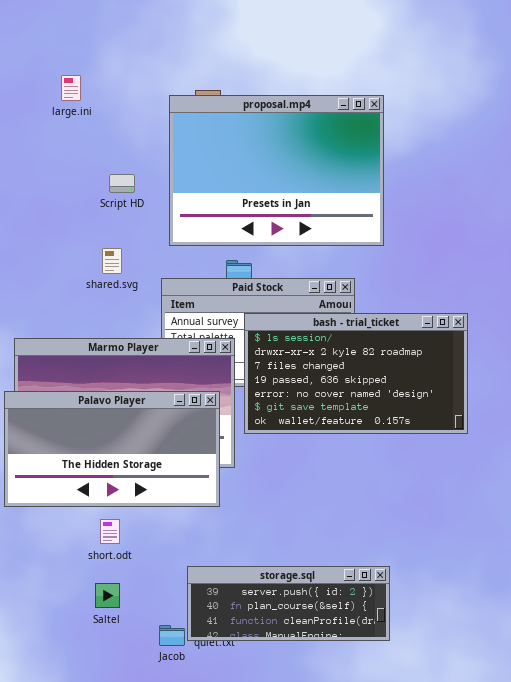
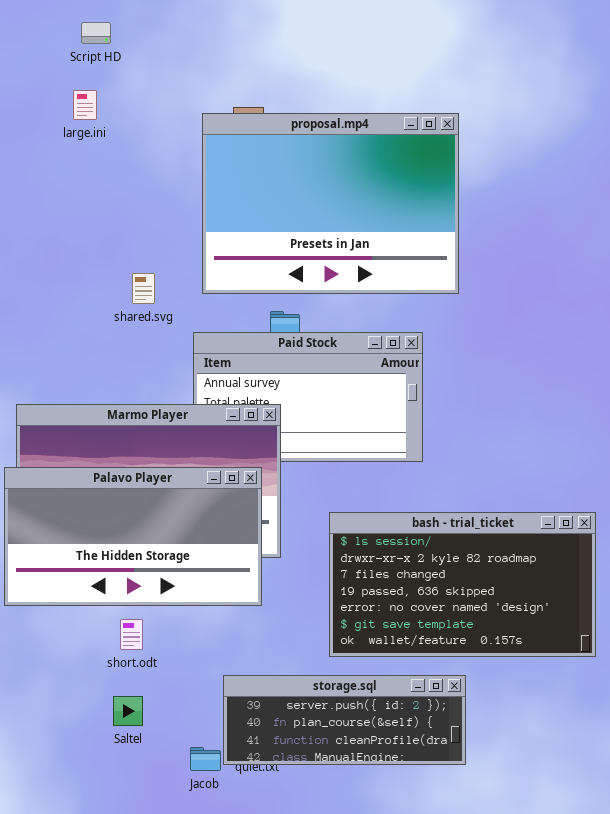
Script HD: [109,174,135,193] -> [81,22,111,44], moved
shared.svg: [102,248,122,274] -> [132,273,155,304], moved
bash - trial_ticket: [244,313,468,434] -> [329,512,596,657], moved

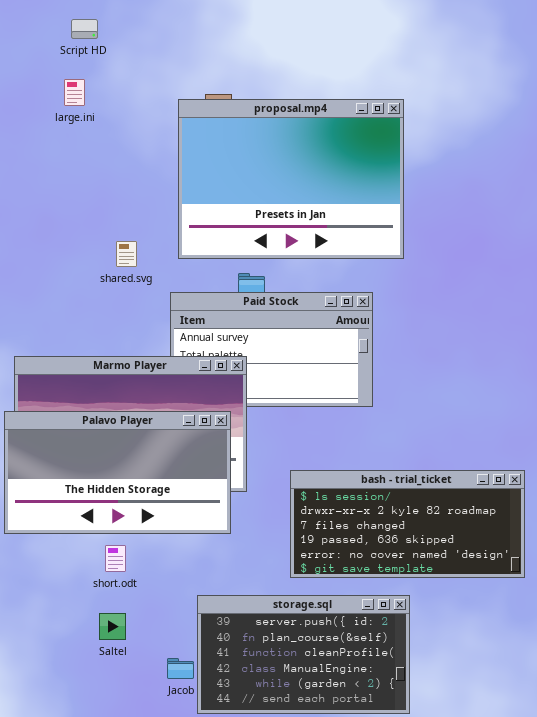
bash - trial_ticket: [329,512,596,657] -> [290,470,525,578], resized
storage.sql: [223,675,466,765] -> [197,595,410,714], resized

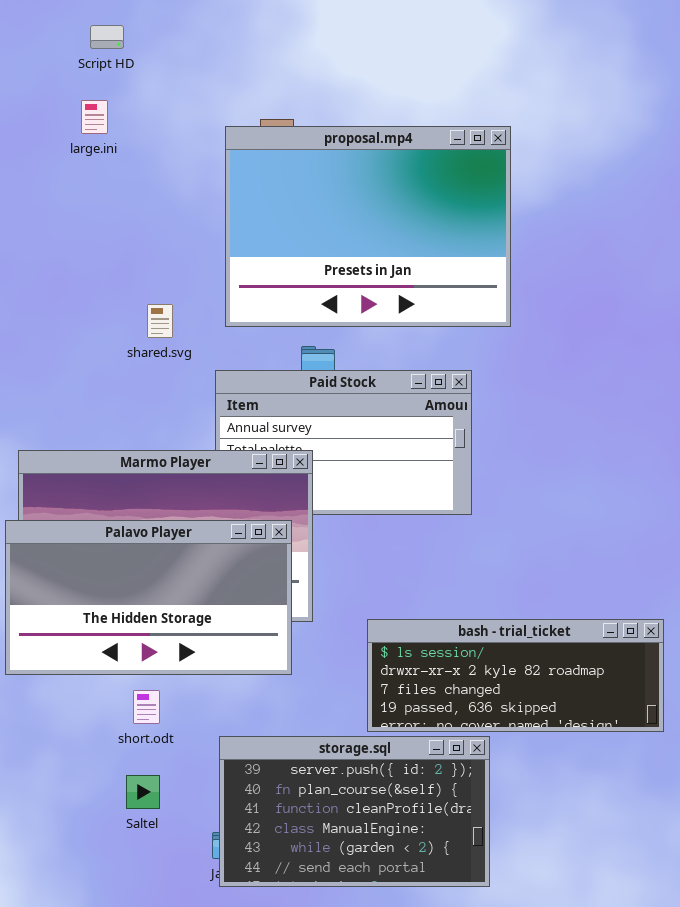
bash - trial_ticket: [290,470,525,578] -> [367,619,664,732], resized
storage.sql: [197,595,410,714] -> [219,736,490,887], moved

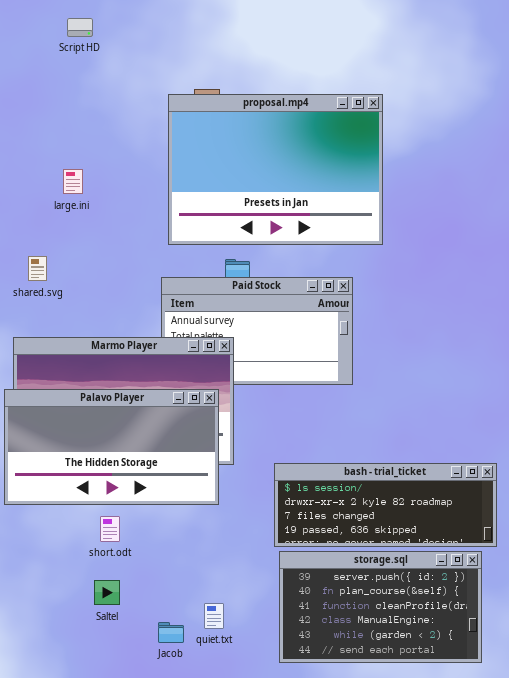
large.ini: [81,100,108,134] -> [63,169,83,194], moved
shared.svg: [147,304,173,338] -> [28,256,47,281], moved
storage.sql: [219,736,490,887] -> [279,551,482,663], moved

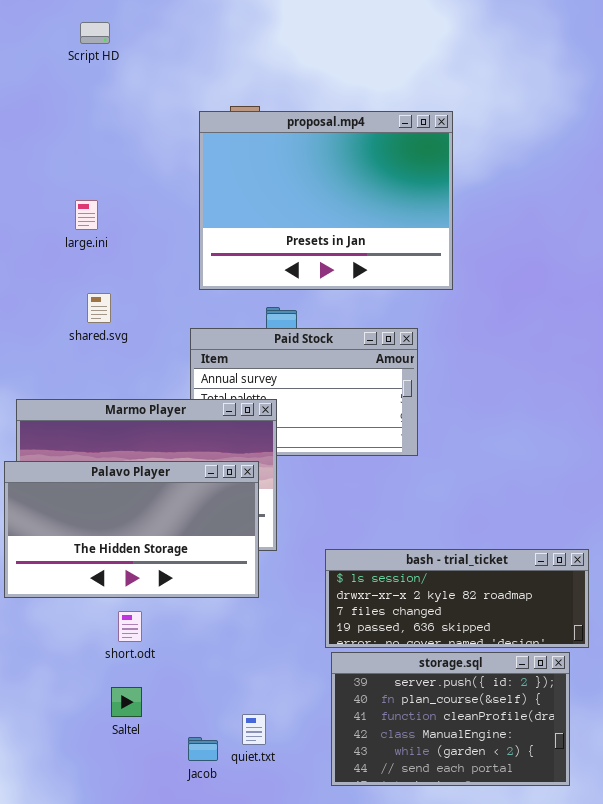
shared.svg: [28,256,47,281] -> [87,293,111,323], moved

